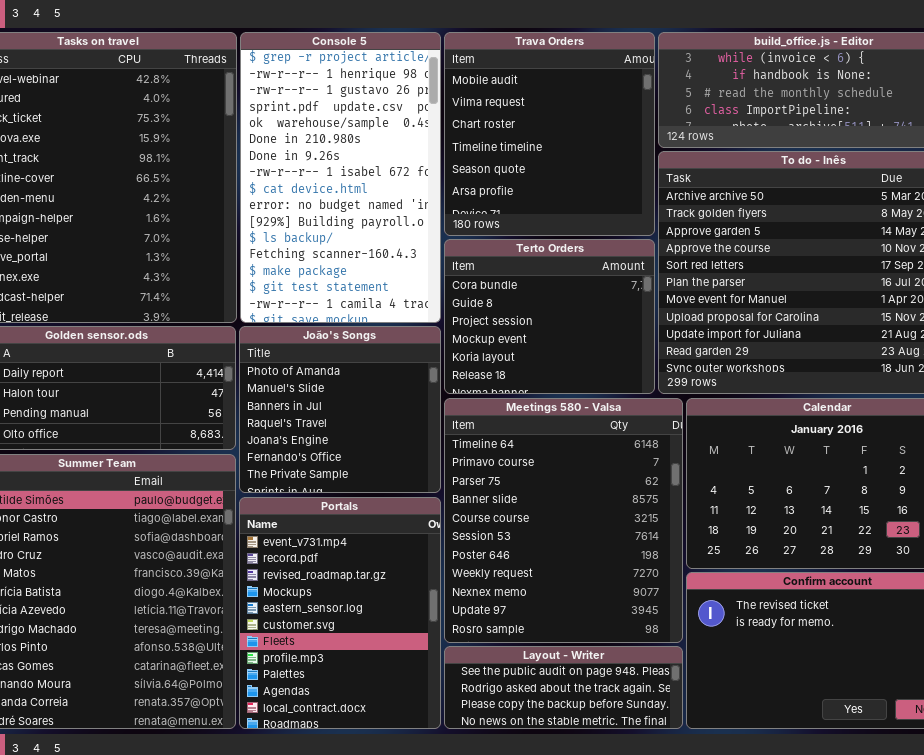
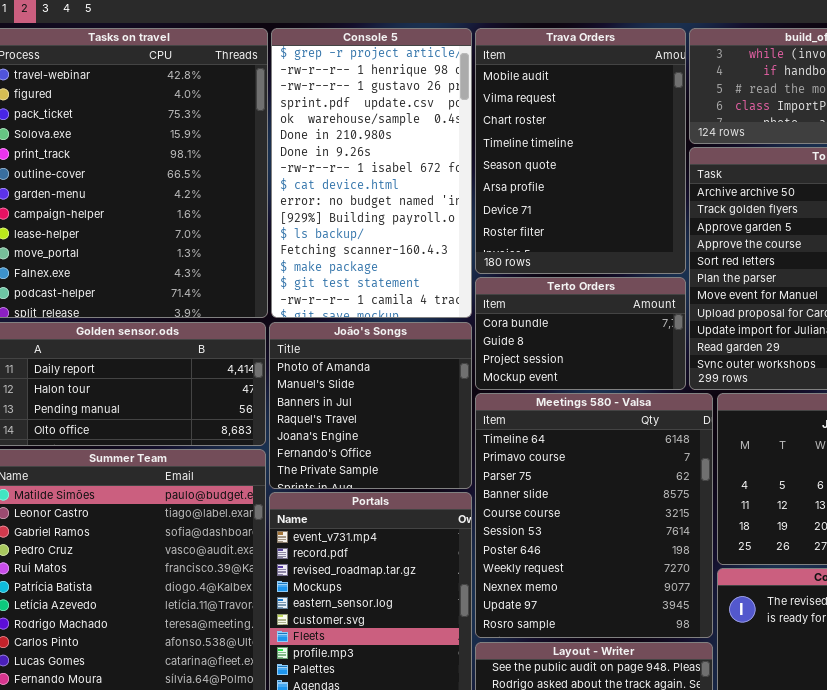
Trava Orders: [444,32,655,236] -> [475,28,686,274], resized
Terto Orders: [444,239,655,394] -> [475,277,686,390], resized

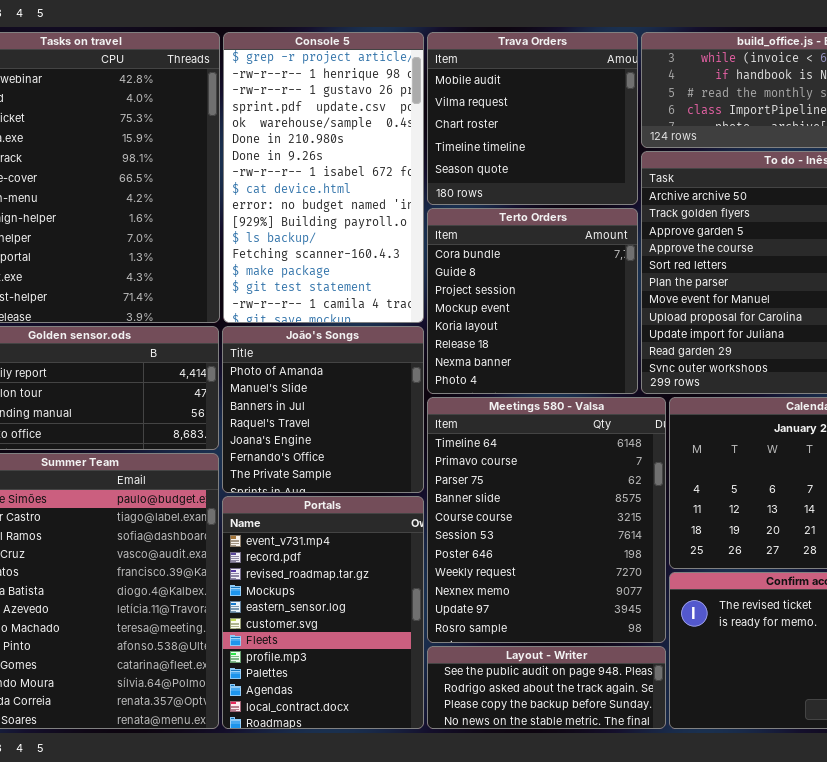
Trava Orders: [475,28,686,274] -> [427,32,638,205], resized
Terto Orders: [475,277,686,390] -> [427,208,638,394], resized

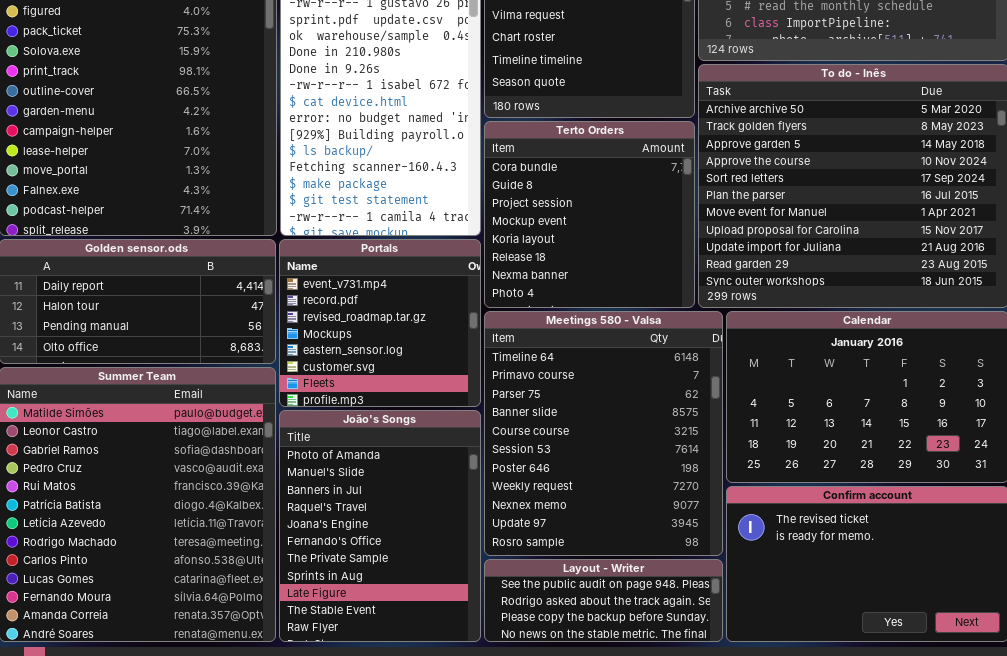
João's Songs: [222,326,424,493] -> [279,410,481,642], moved, resized
Portals: [222,496,424,729] -> [279,239,481,407], moved, resized

